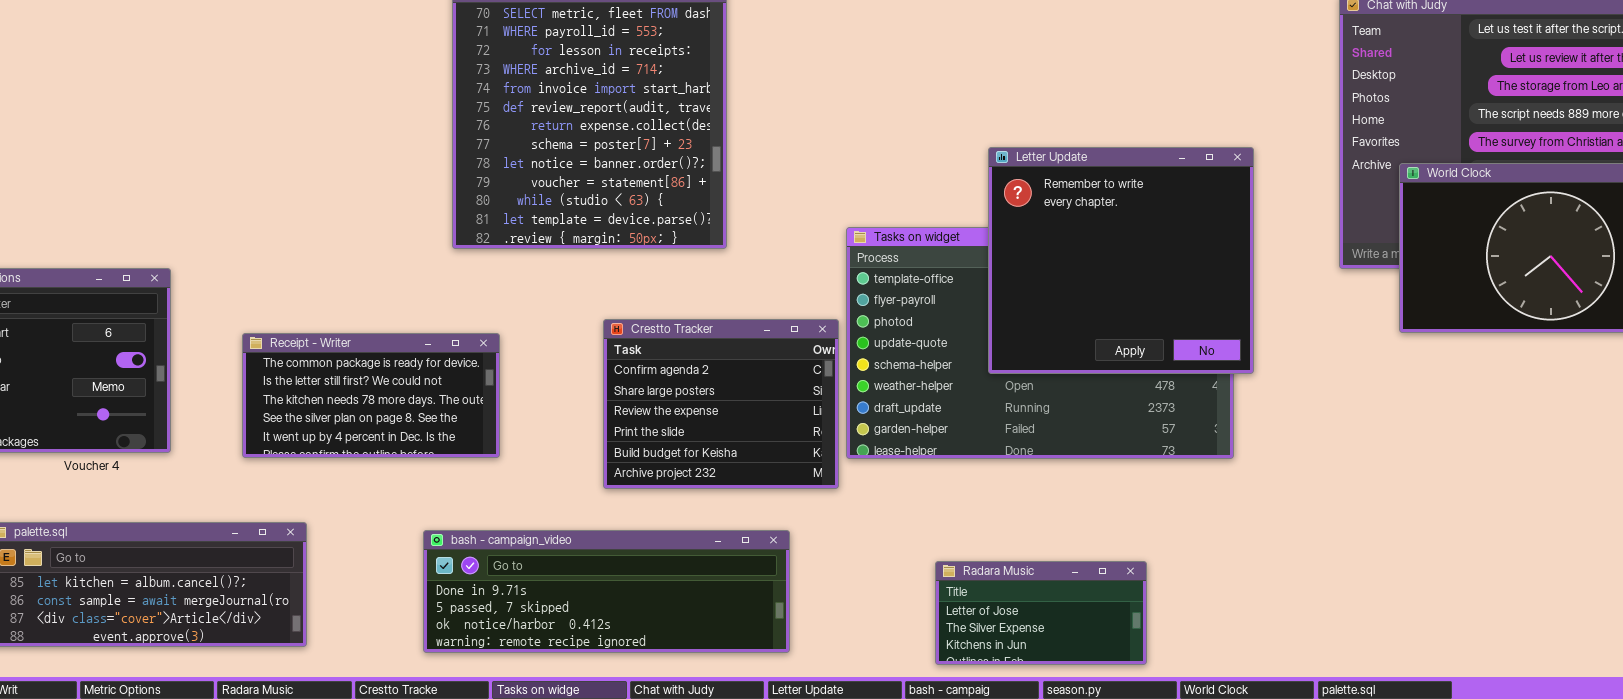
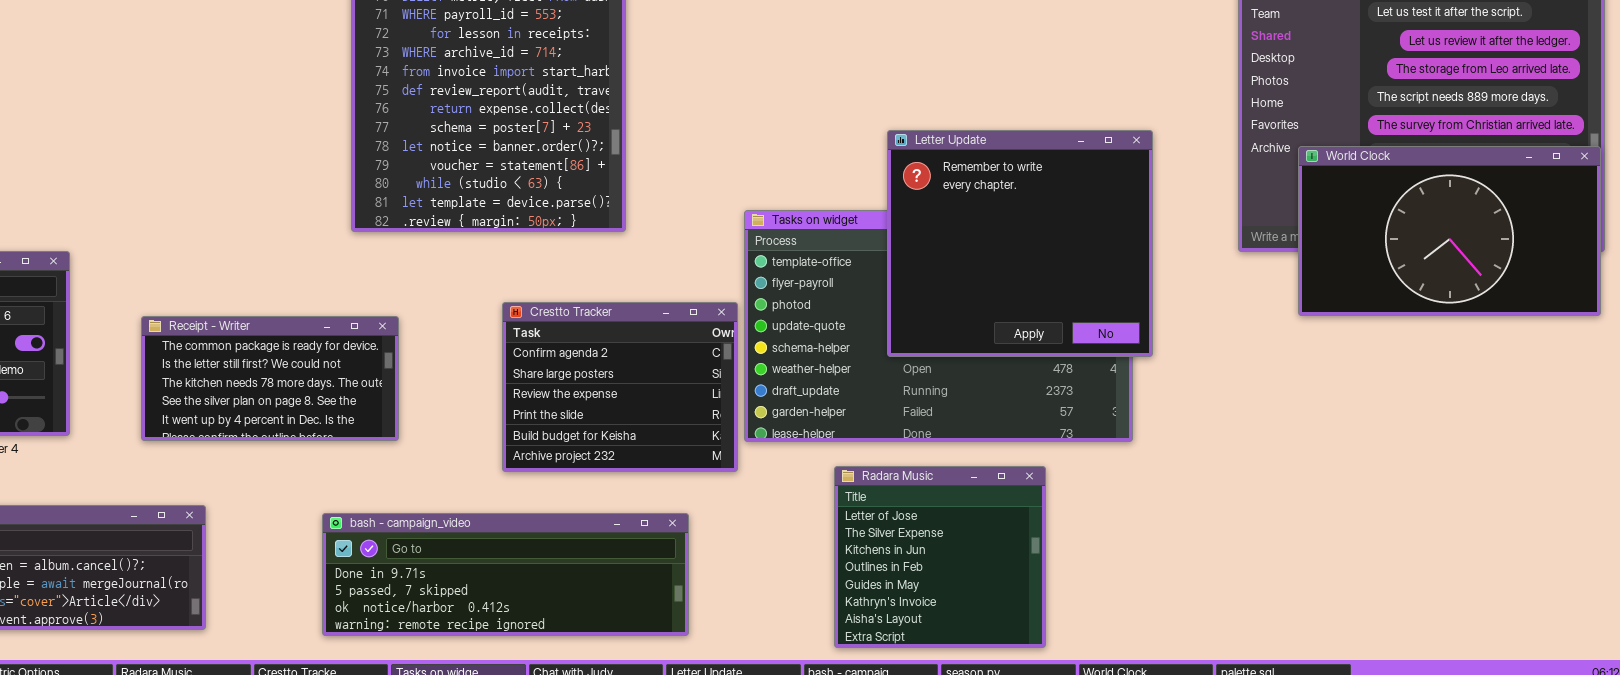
Radara Music: [935,561,1147,665] -> [834,466,1046,648], resized

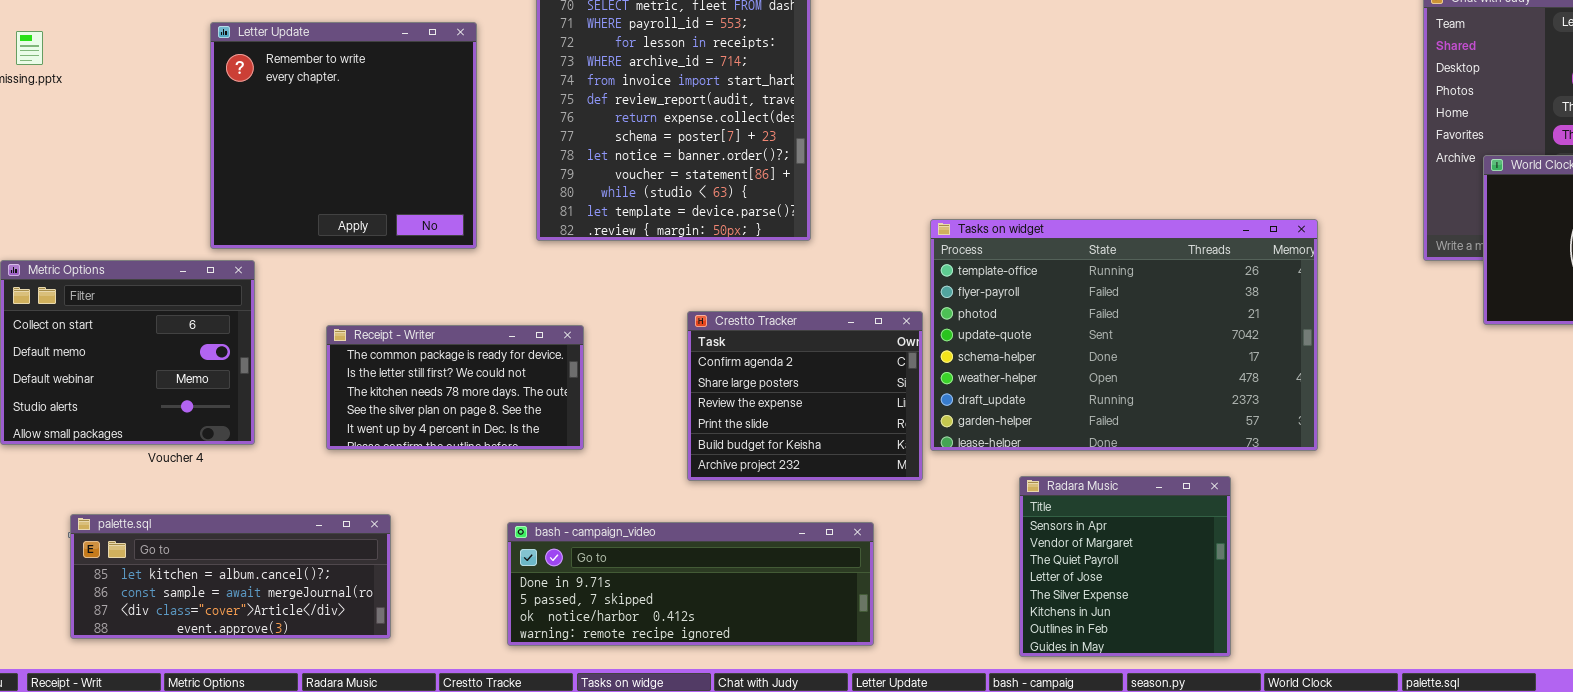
Letter Update: [887,130,1153,357] -> [210,22,477,249], moved
Radara Music: [834,466,1046,648] -> [1019,476,1231,657], scrolled up 3 rows

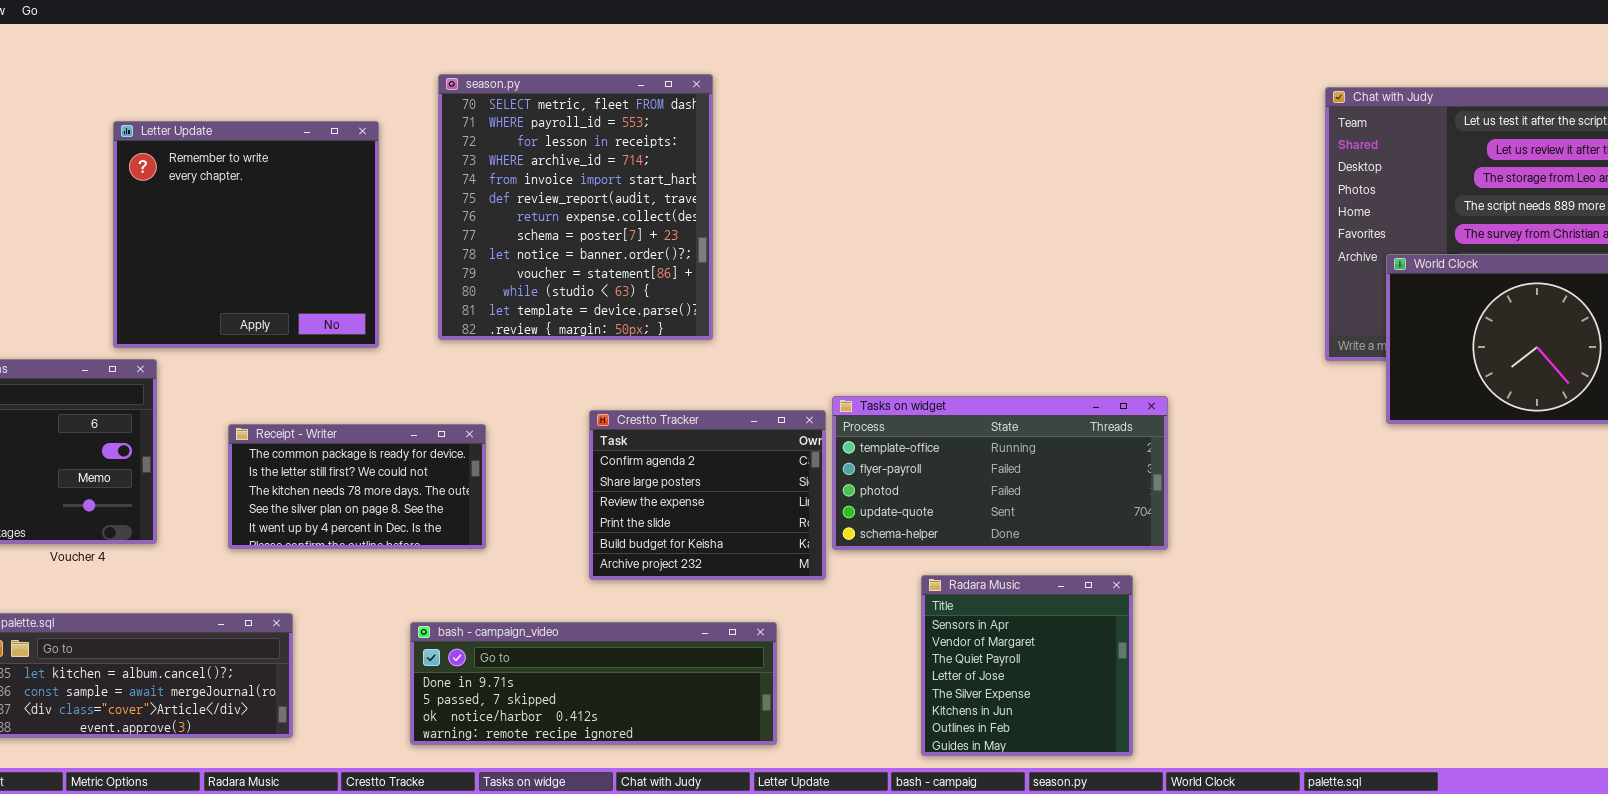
Tasks on widget: [930,219,1318,451] -> [832,396,1168,550], resized

